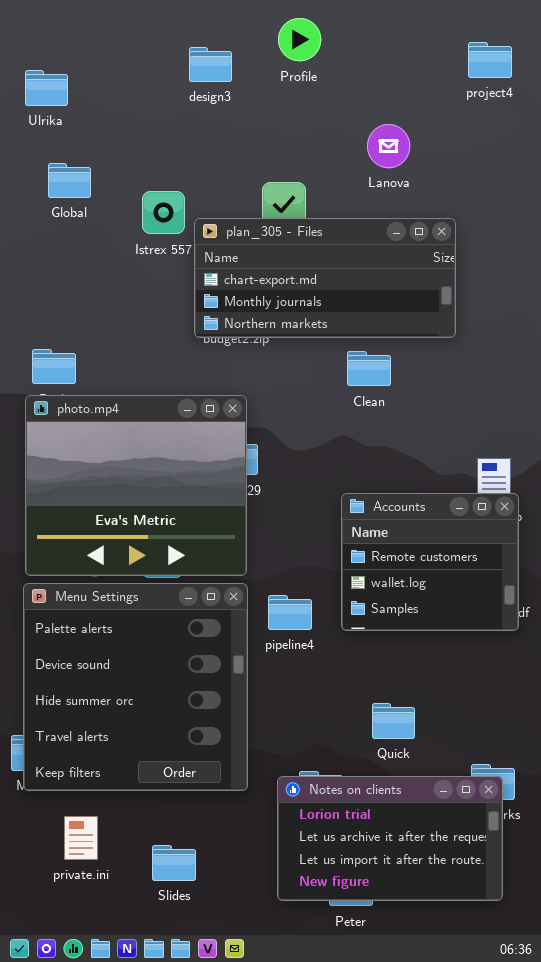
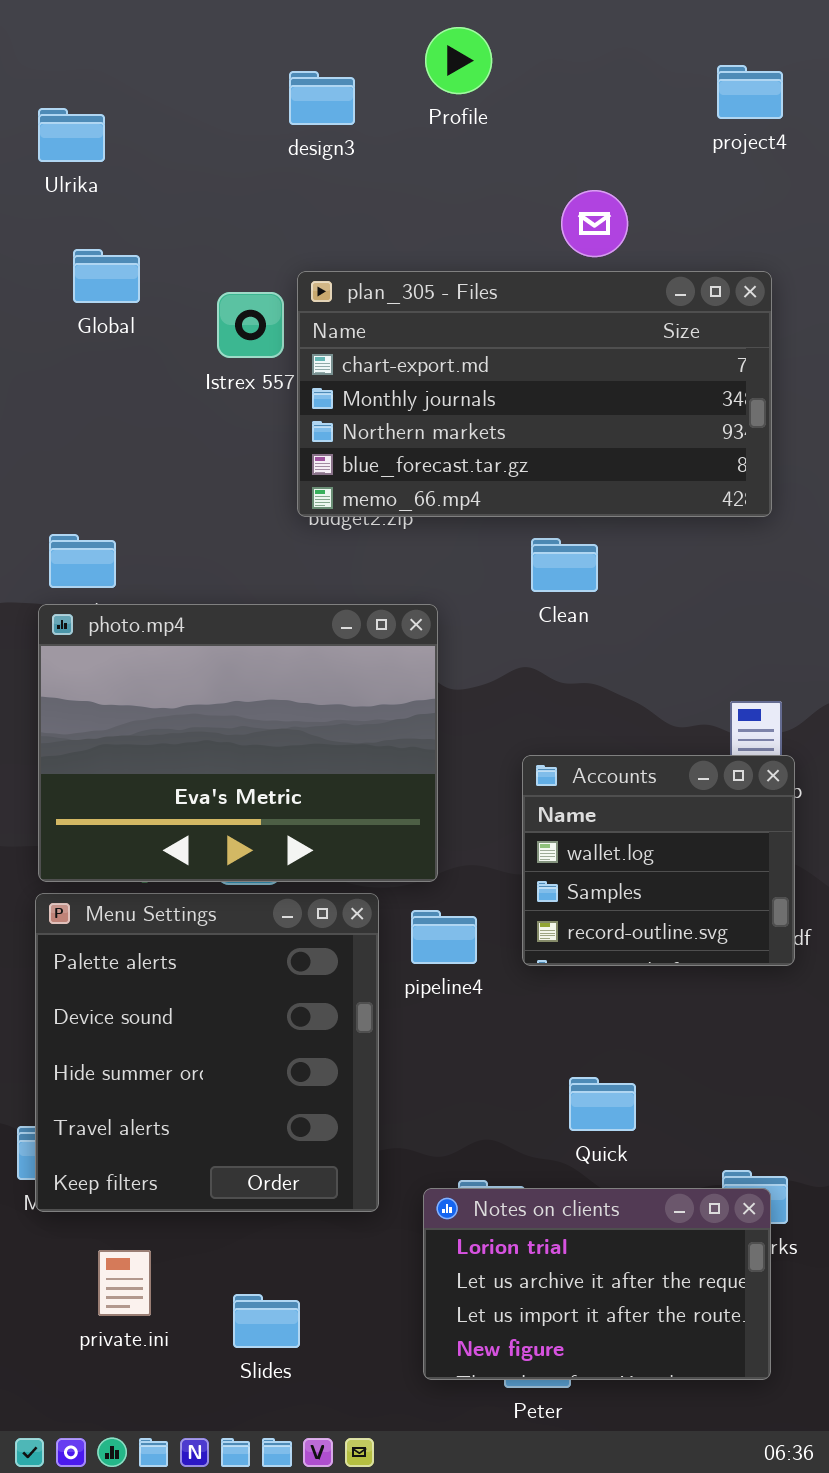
plan_305 - Files: [194,218,456,338] -> [297,271,772,517], resized
photo.mp4: [25,395,247,576] -> [38,604,438,882], resized
Accounts: [341,493,519,631] -> [522,755,795,966], scrolled down 1 row

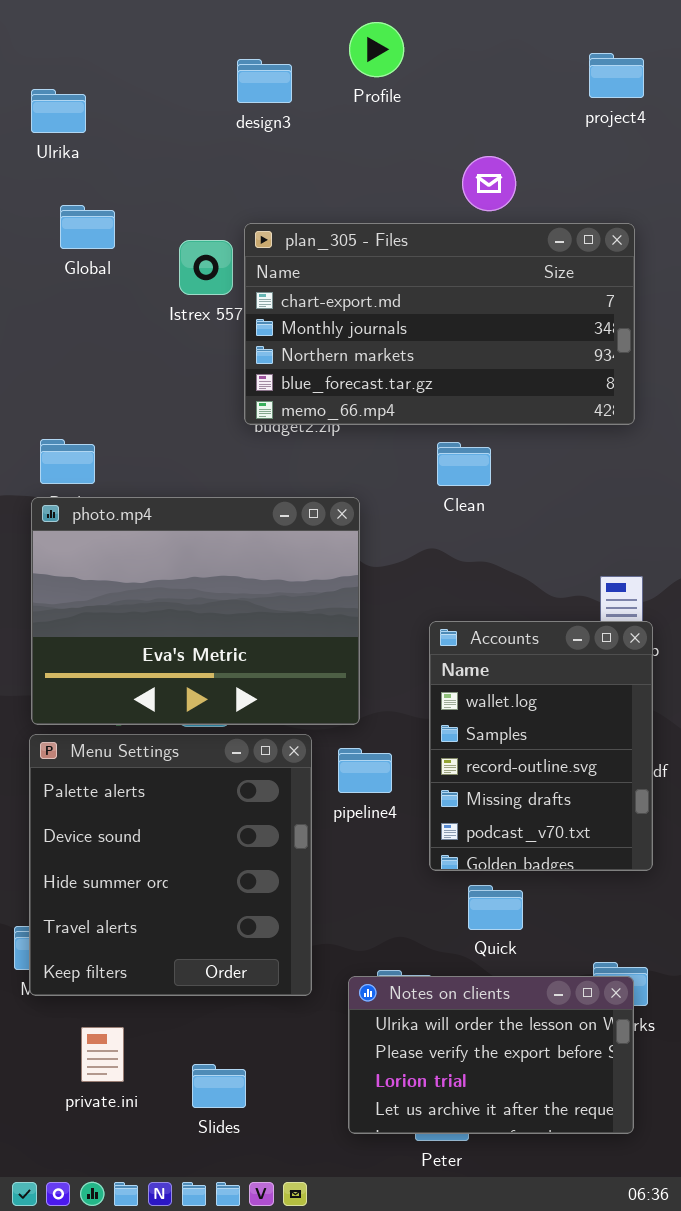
Accounts: [522,755,795,966] -> [429,621,653,871], resized
Notes on clients: [423,1188,771,1380] -> [348,976,634,1134], scrolled up 2 rows

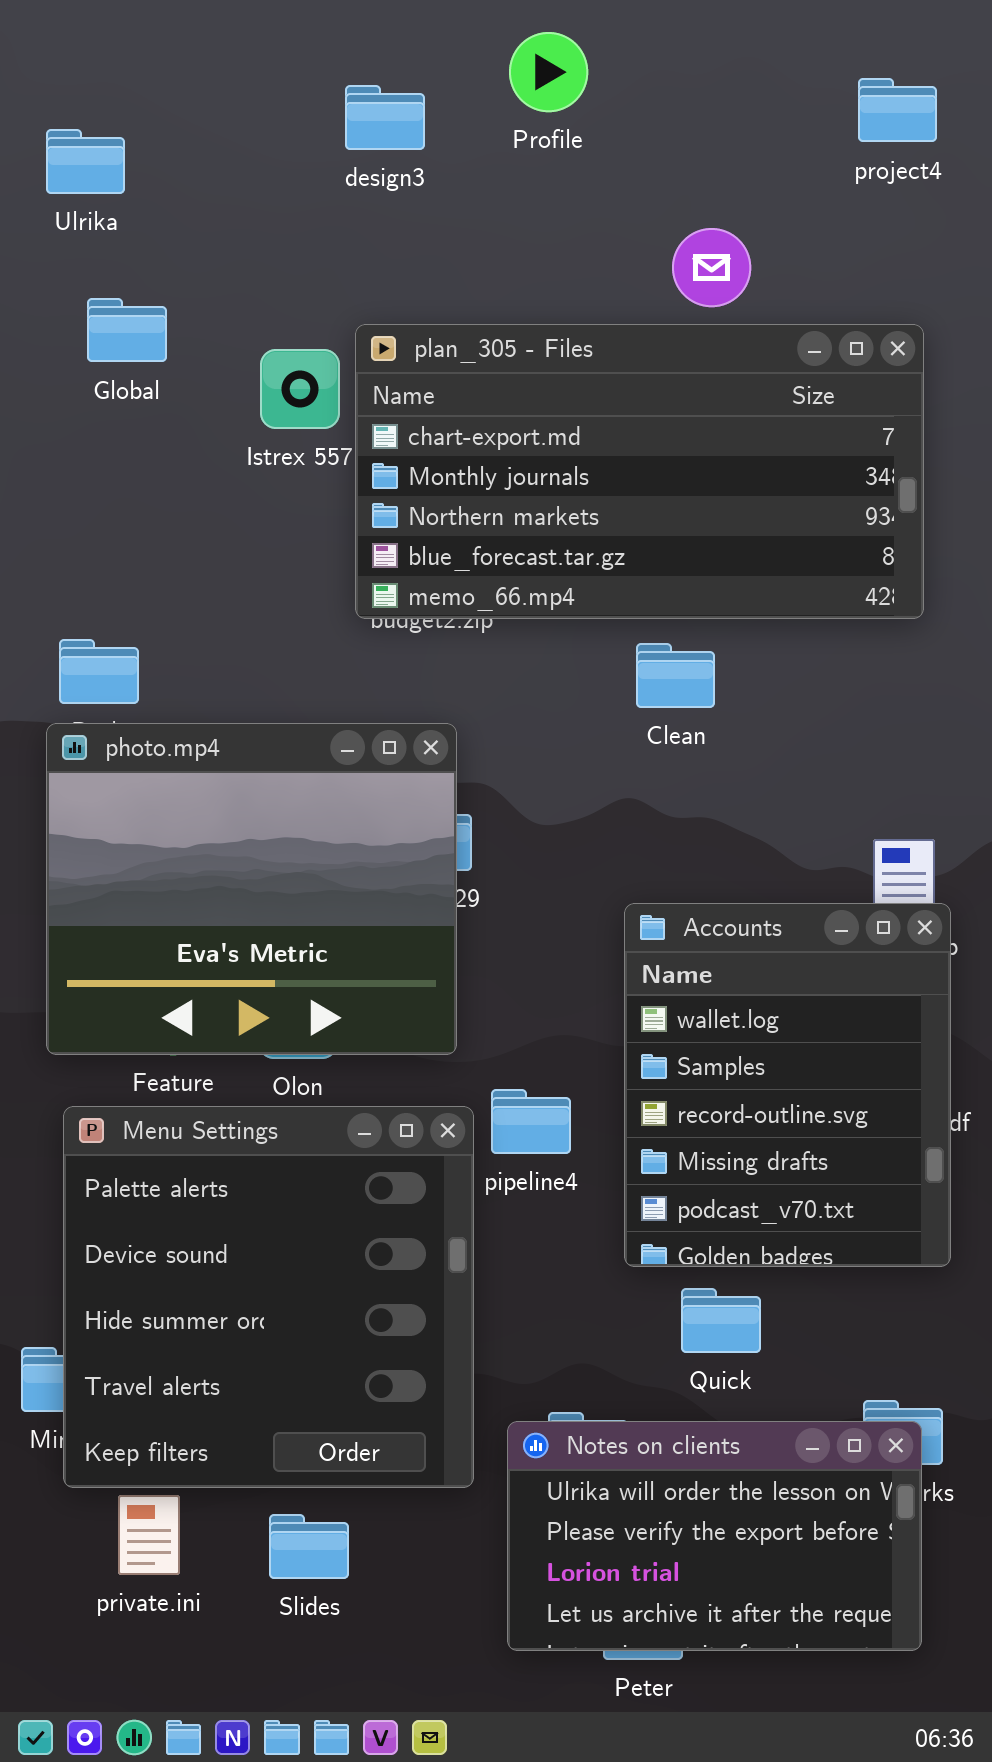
photo.mp4: [31,497,360,725] -> [46,723,457,1055], resized
Menu Settings: [29,734,312,996] -> [63,1106,474,1488], moved
Slides: [192,1064,246,1108] -> [269,1514,349,1579], moved

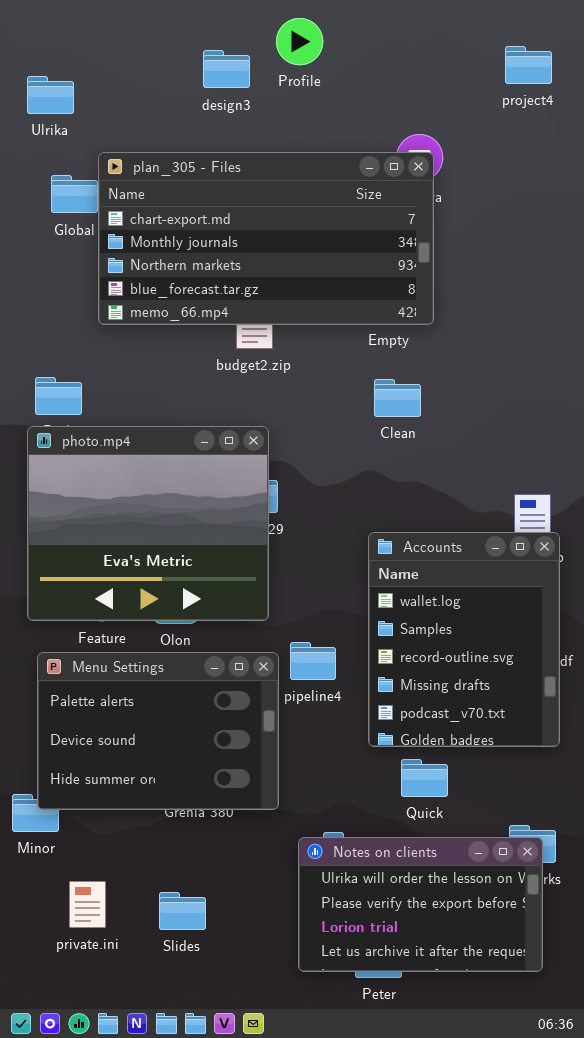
Profile: [509,32,588,112] -> [276,18,323,65], moved
plan_305 - Files: [355,324,924,619] -> [98,152,434,325], moved
Menu Settings: [63,1106,474,1488] -> [37,652,279,810], resized

